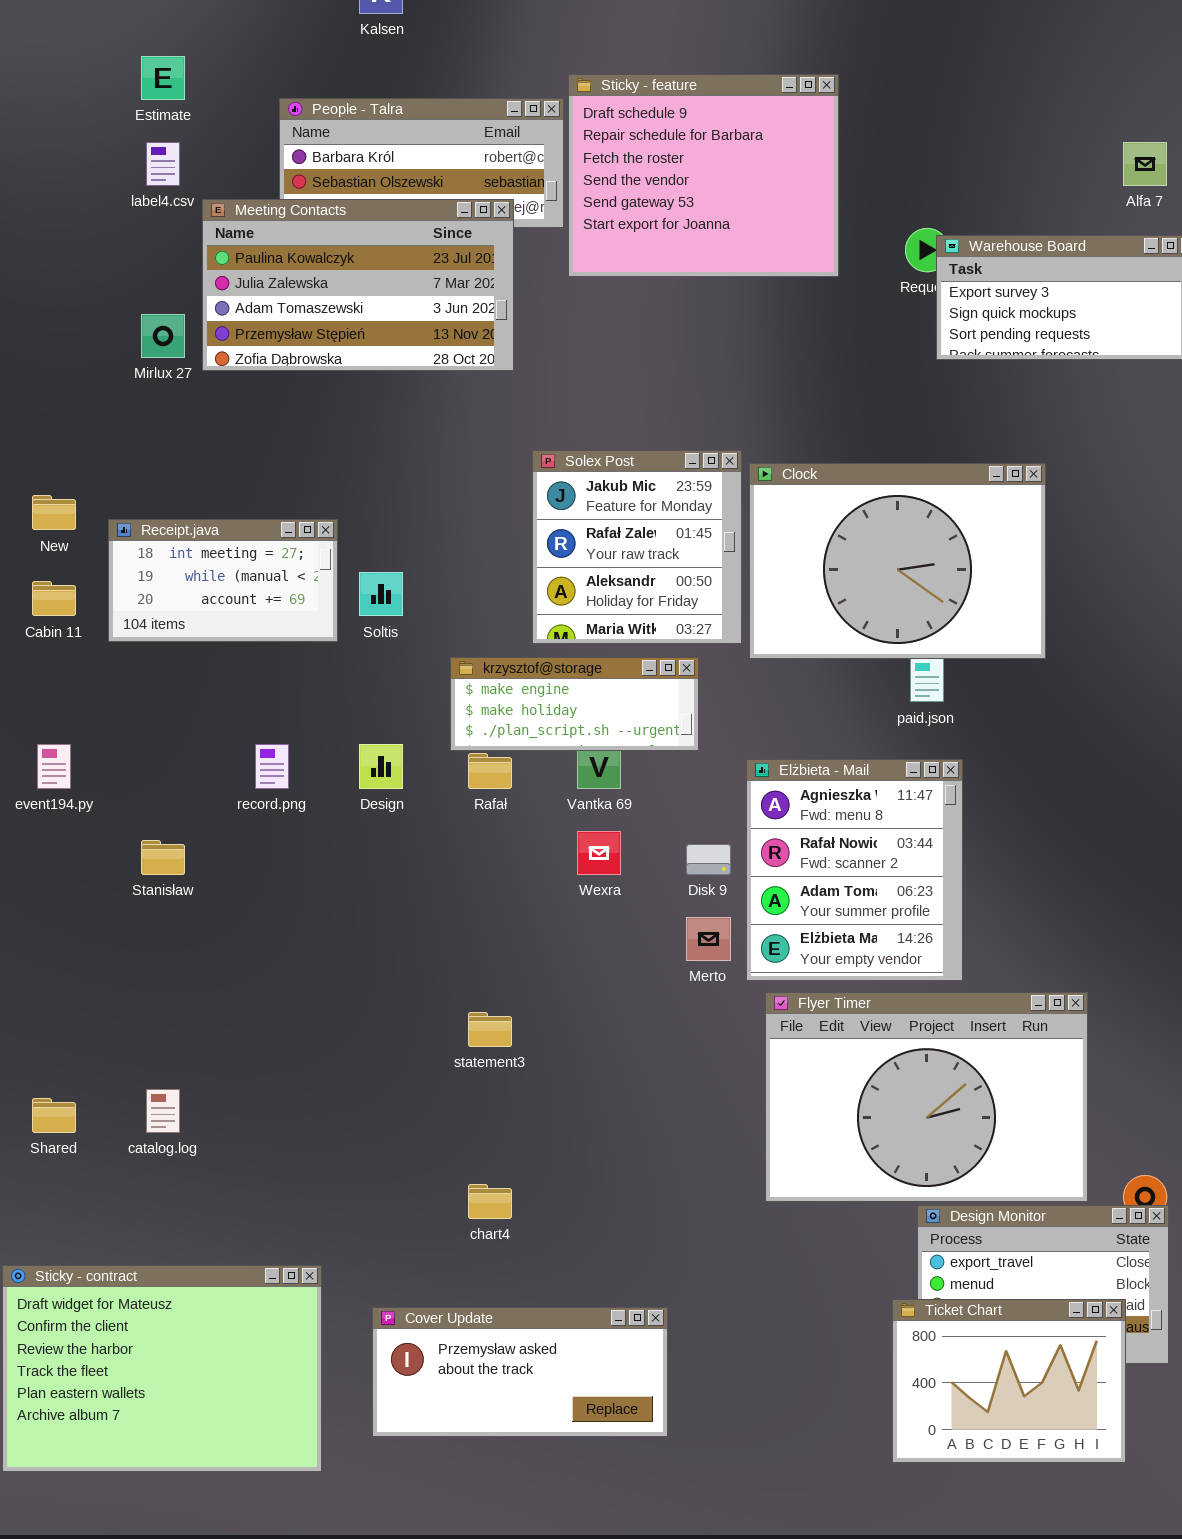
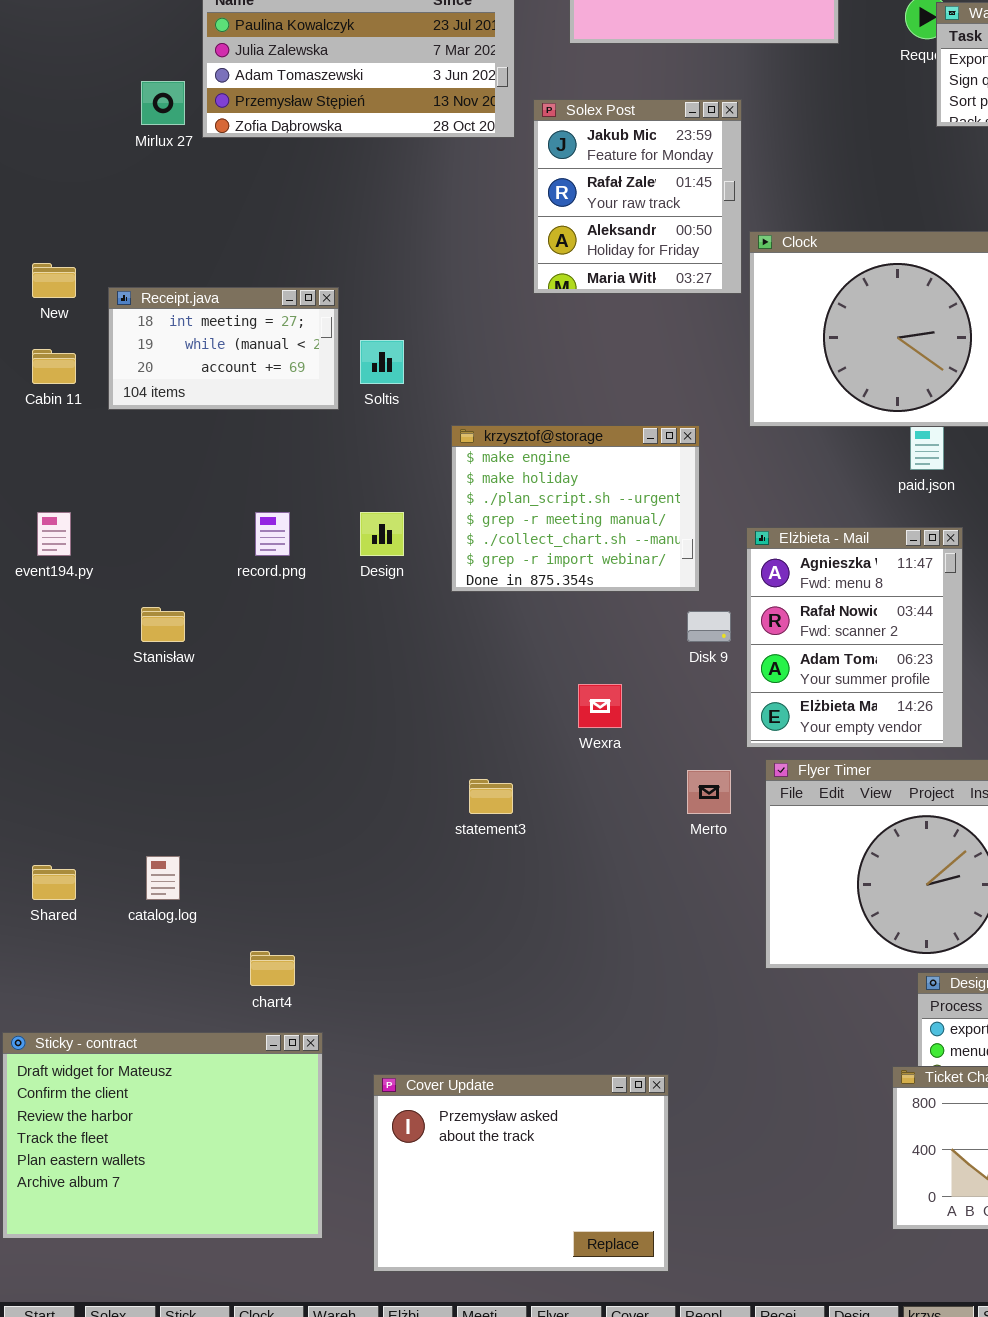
Solex Post: [532,450,742,644] -> [533,99,742,294], moved
krzysztof@storage: [450,657,699,751] -> [451,425,700,592], resized
Wexra: [577,831,621,875] -> [578,684,622,728], moved
Merto: [686,917,731,961] -> [687,770,731,814], moved
chart4: [468,1184,512,1219] -> [250,951,295,986], moved
Cover Update: [372,1307,668,1437] -> [373,1074,669,1272], resized

